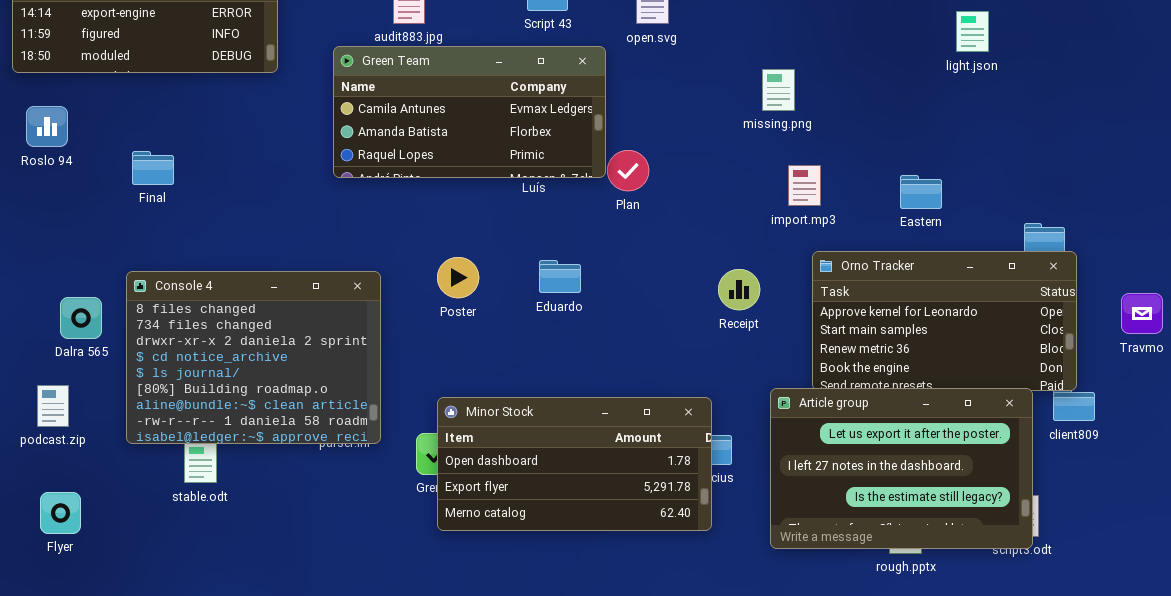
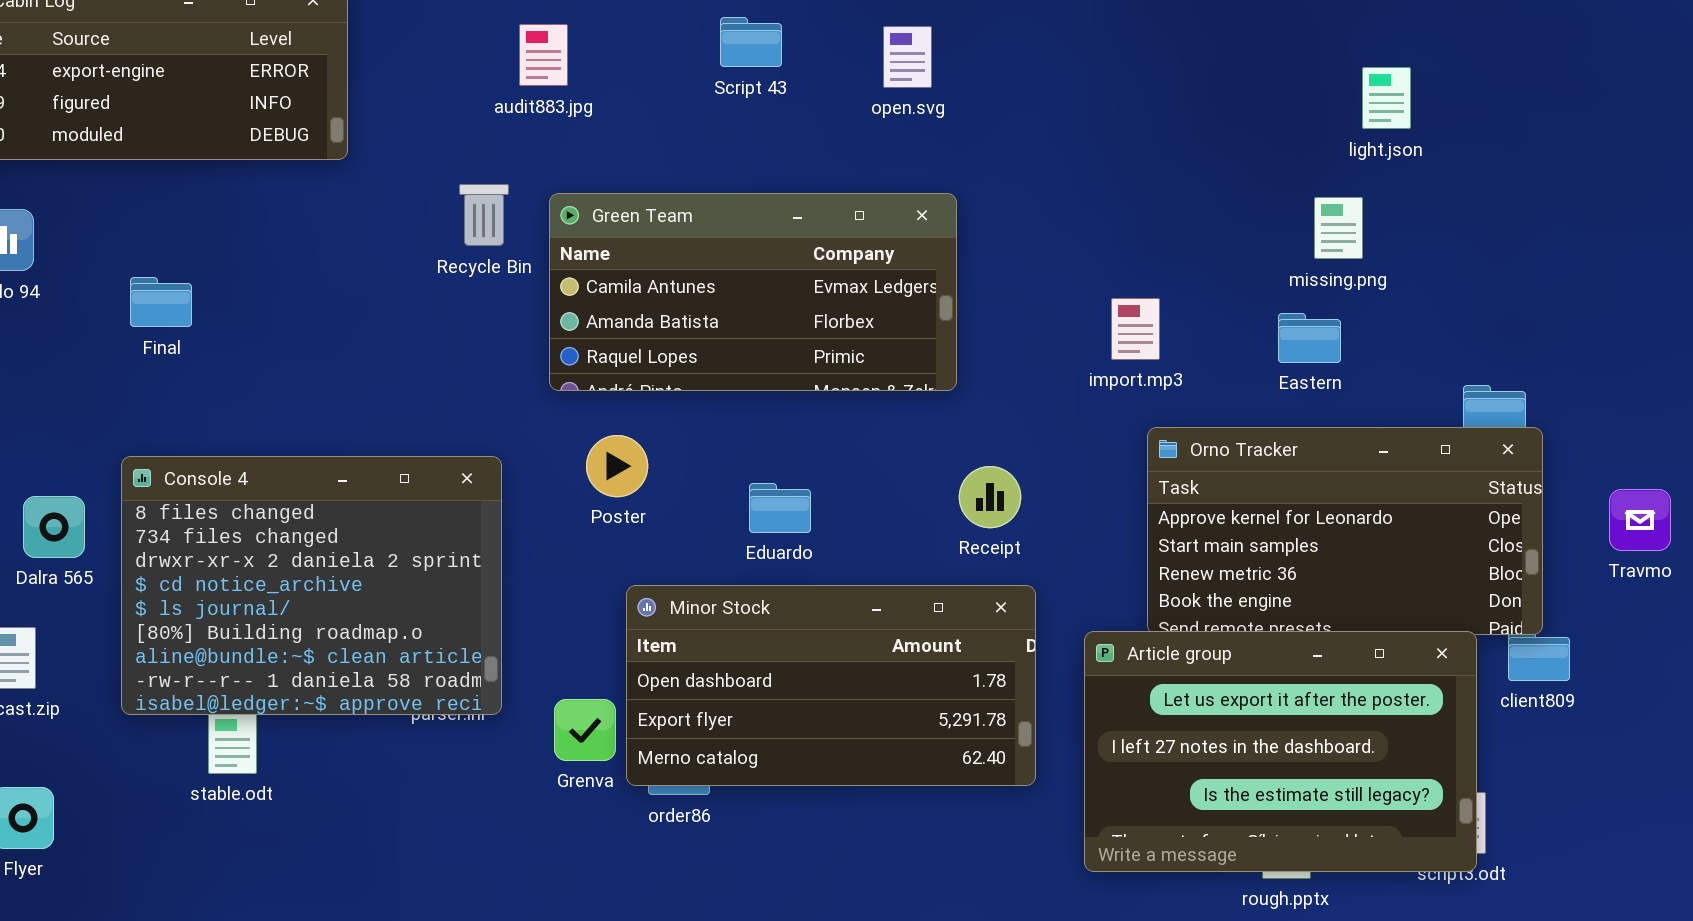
Green Team: [333,46,606,178] -> [549,193,957,391], moved
missing.png: [762,69,795,111] -> [1314,197,1363,259], moved
Eduardo: [539,260,581,293] -> [749,483,811,533], moved
Receipt: [718,269,760,310] -> [959,466,1021,528], moved
Minor Stock: [437,397,712,531] -> [626,585,1036,786], moved

